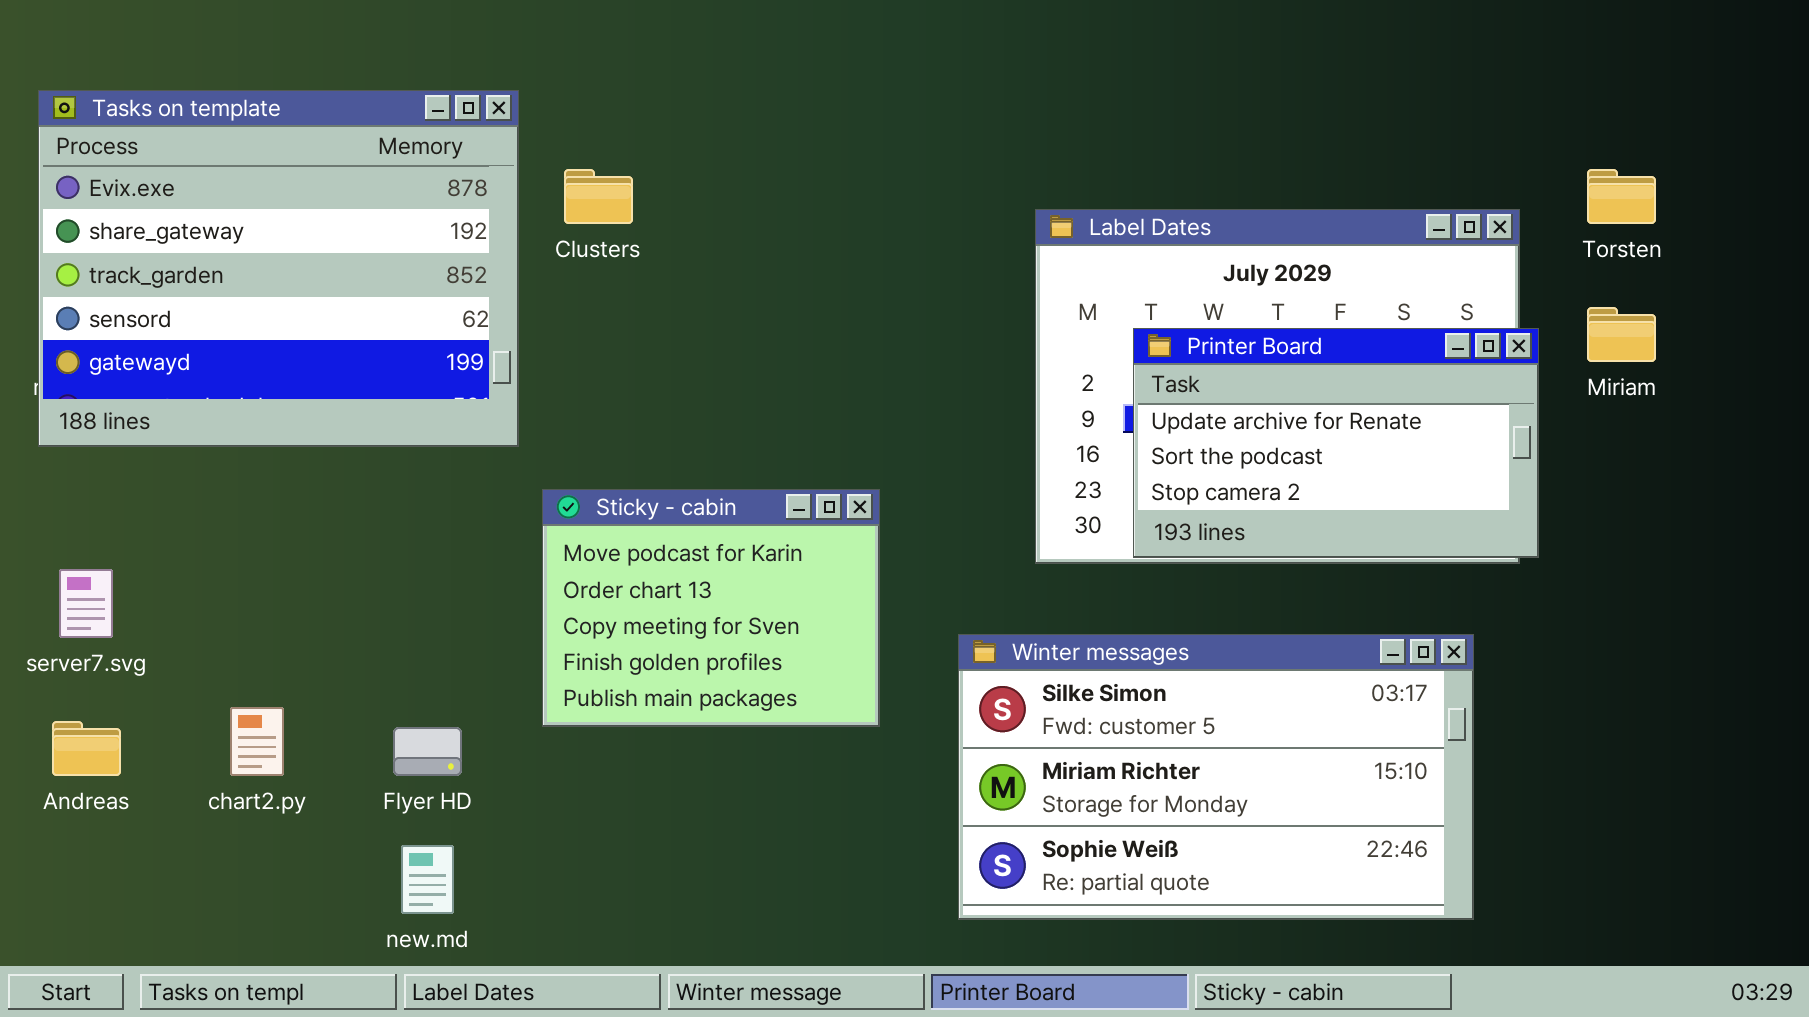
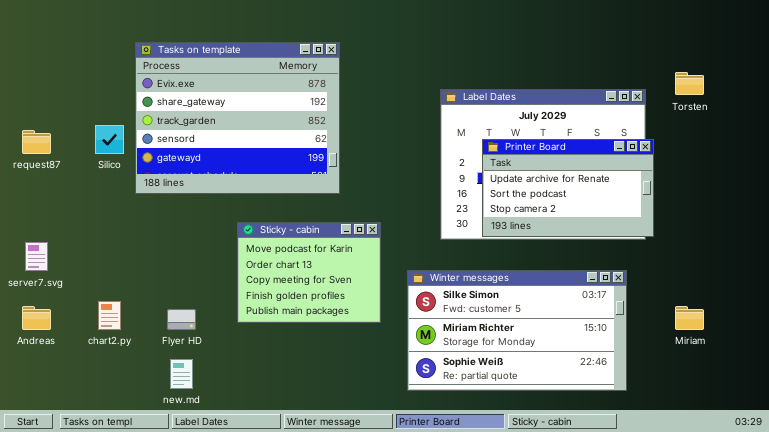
Tasks on template: [38,90,519,447] -> [135,42,340,194], moved
Miriam: [1587,307,1656,362] -> [675,306,704,330], moved
Sticky - cabin: [542,489,880,727] -> [237,222,381,323], moved

